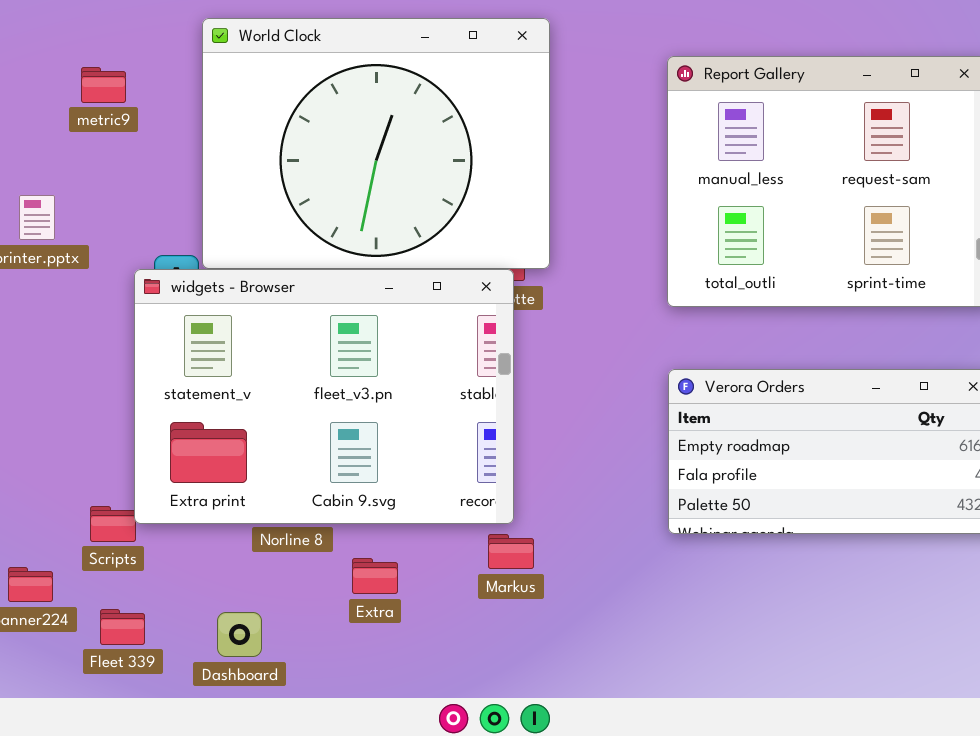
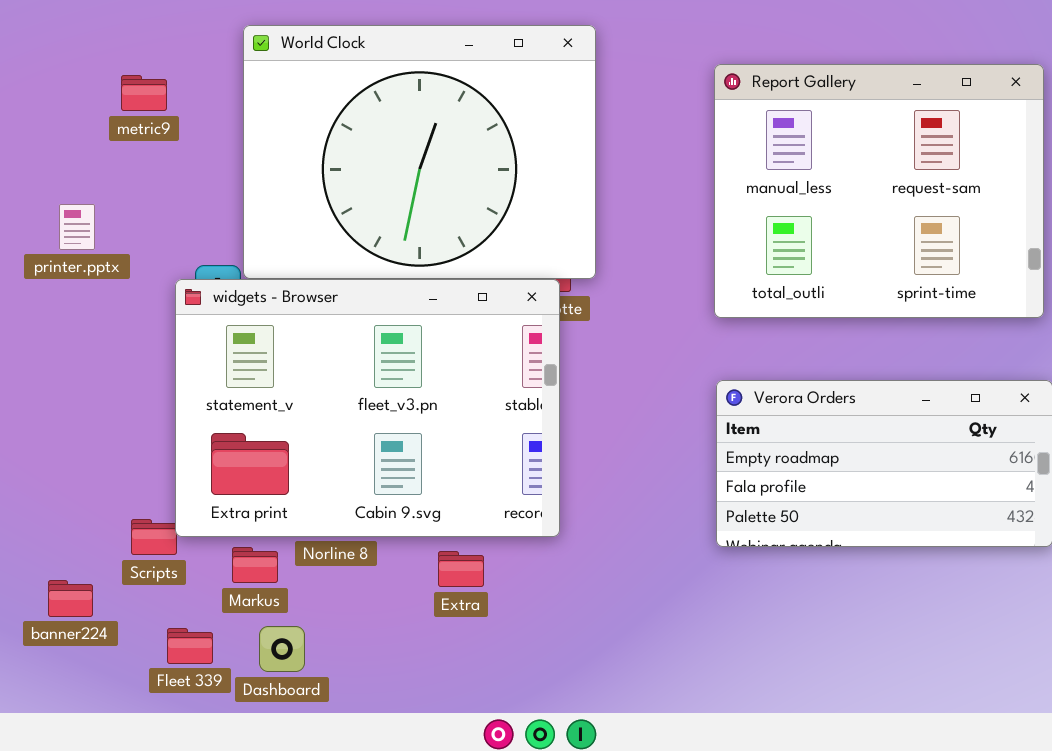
Markus: [488,534,534,569] -> [232,547,278,583], moved
Extra: [352,558,398,594] -> [438,551,484,587], moved
Fleet 339: [100,609,145,645] -> [167,628,213,664], moved

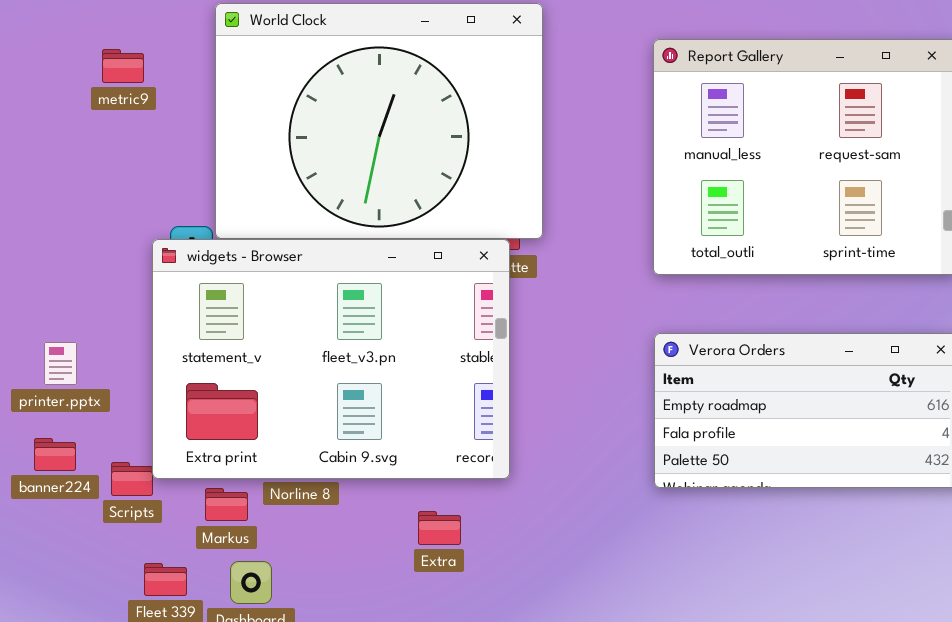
printer.pptx: [59,204,95,250] -> [44,342,77,385], moved
Extra: [438,551,484,587] -> [418,511,461,545], moved
banner224: [48,580,93,617] -> [34,438,76,471], moved

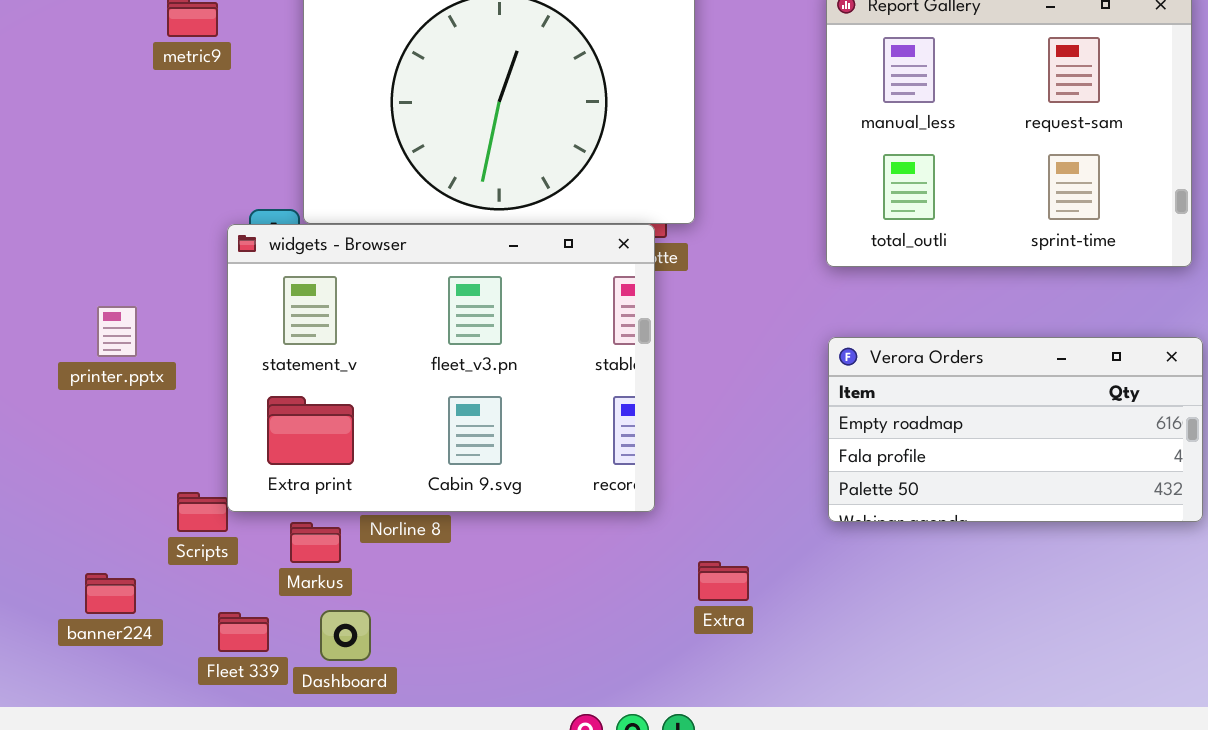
printer.pptx: [44,342,77,385] -> [97,306,137,357], moved
banner224: [34,438,76,471] -> [85,573,136,614], moved
Extra: [418,511,461,545] -> [698,561,749,601], moved

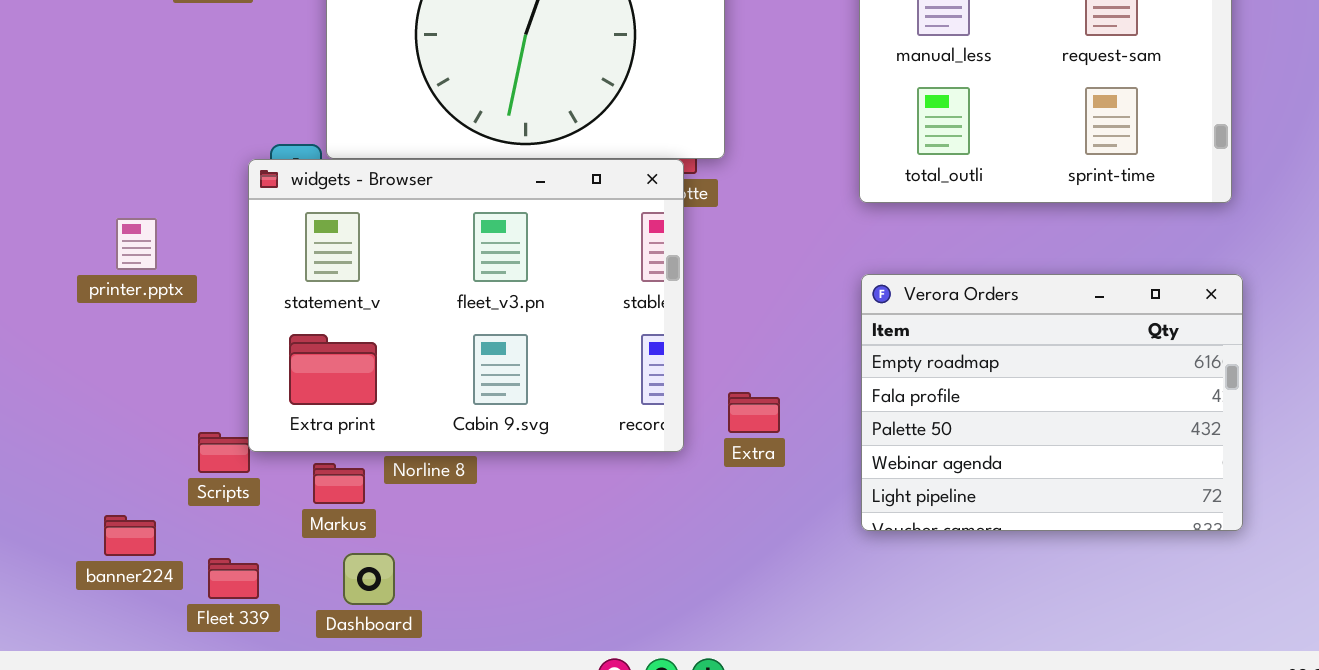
printer.pptx: [97,306,137,357] -> [116,218,157,270], moved
Verora Orders: [828,337,1203,522] -> [861,274,1243,531], resized
Extra: [698,561,749,601] -> [728,392,780,433], moved
Fleet 339: [218,612,269,652] -> [208,558,259,599], moved

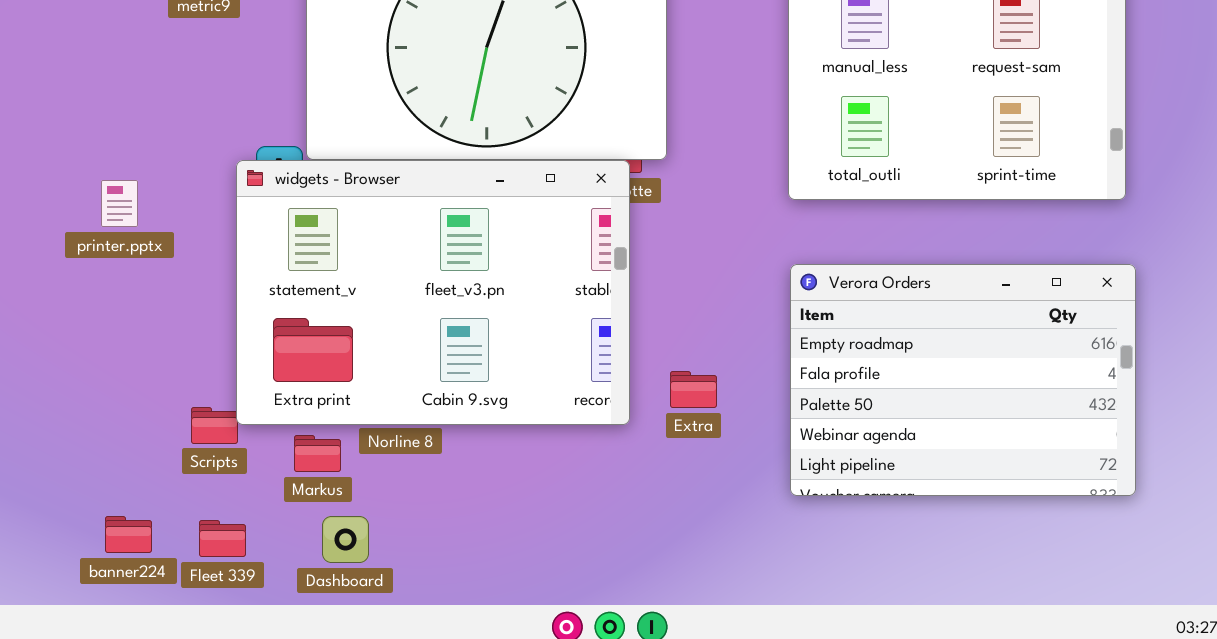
printer.pptx: [116,218,157,270] -> [101,180,138,227], moved
banner224: [104,515,156,556] -> [105,516,152,553], moved

